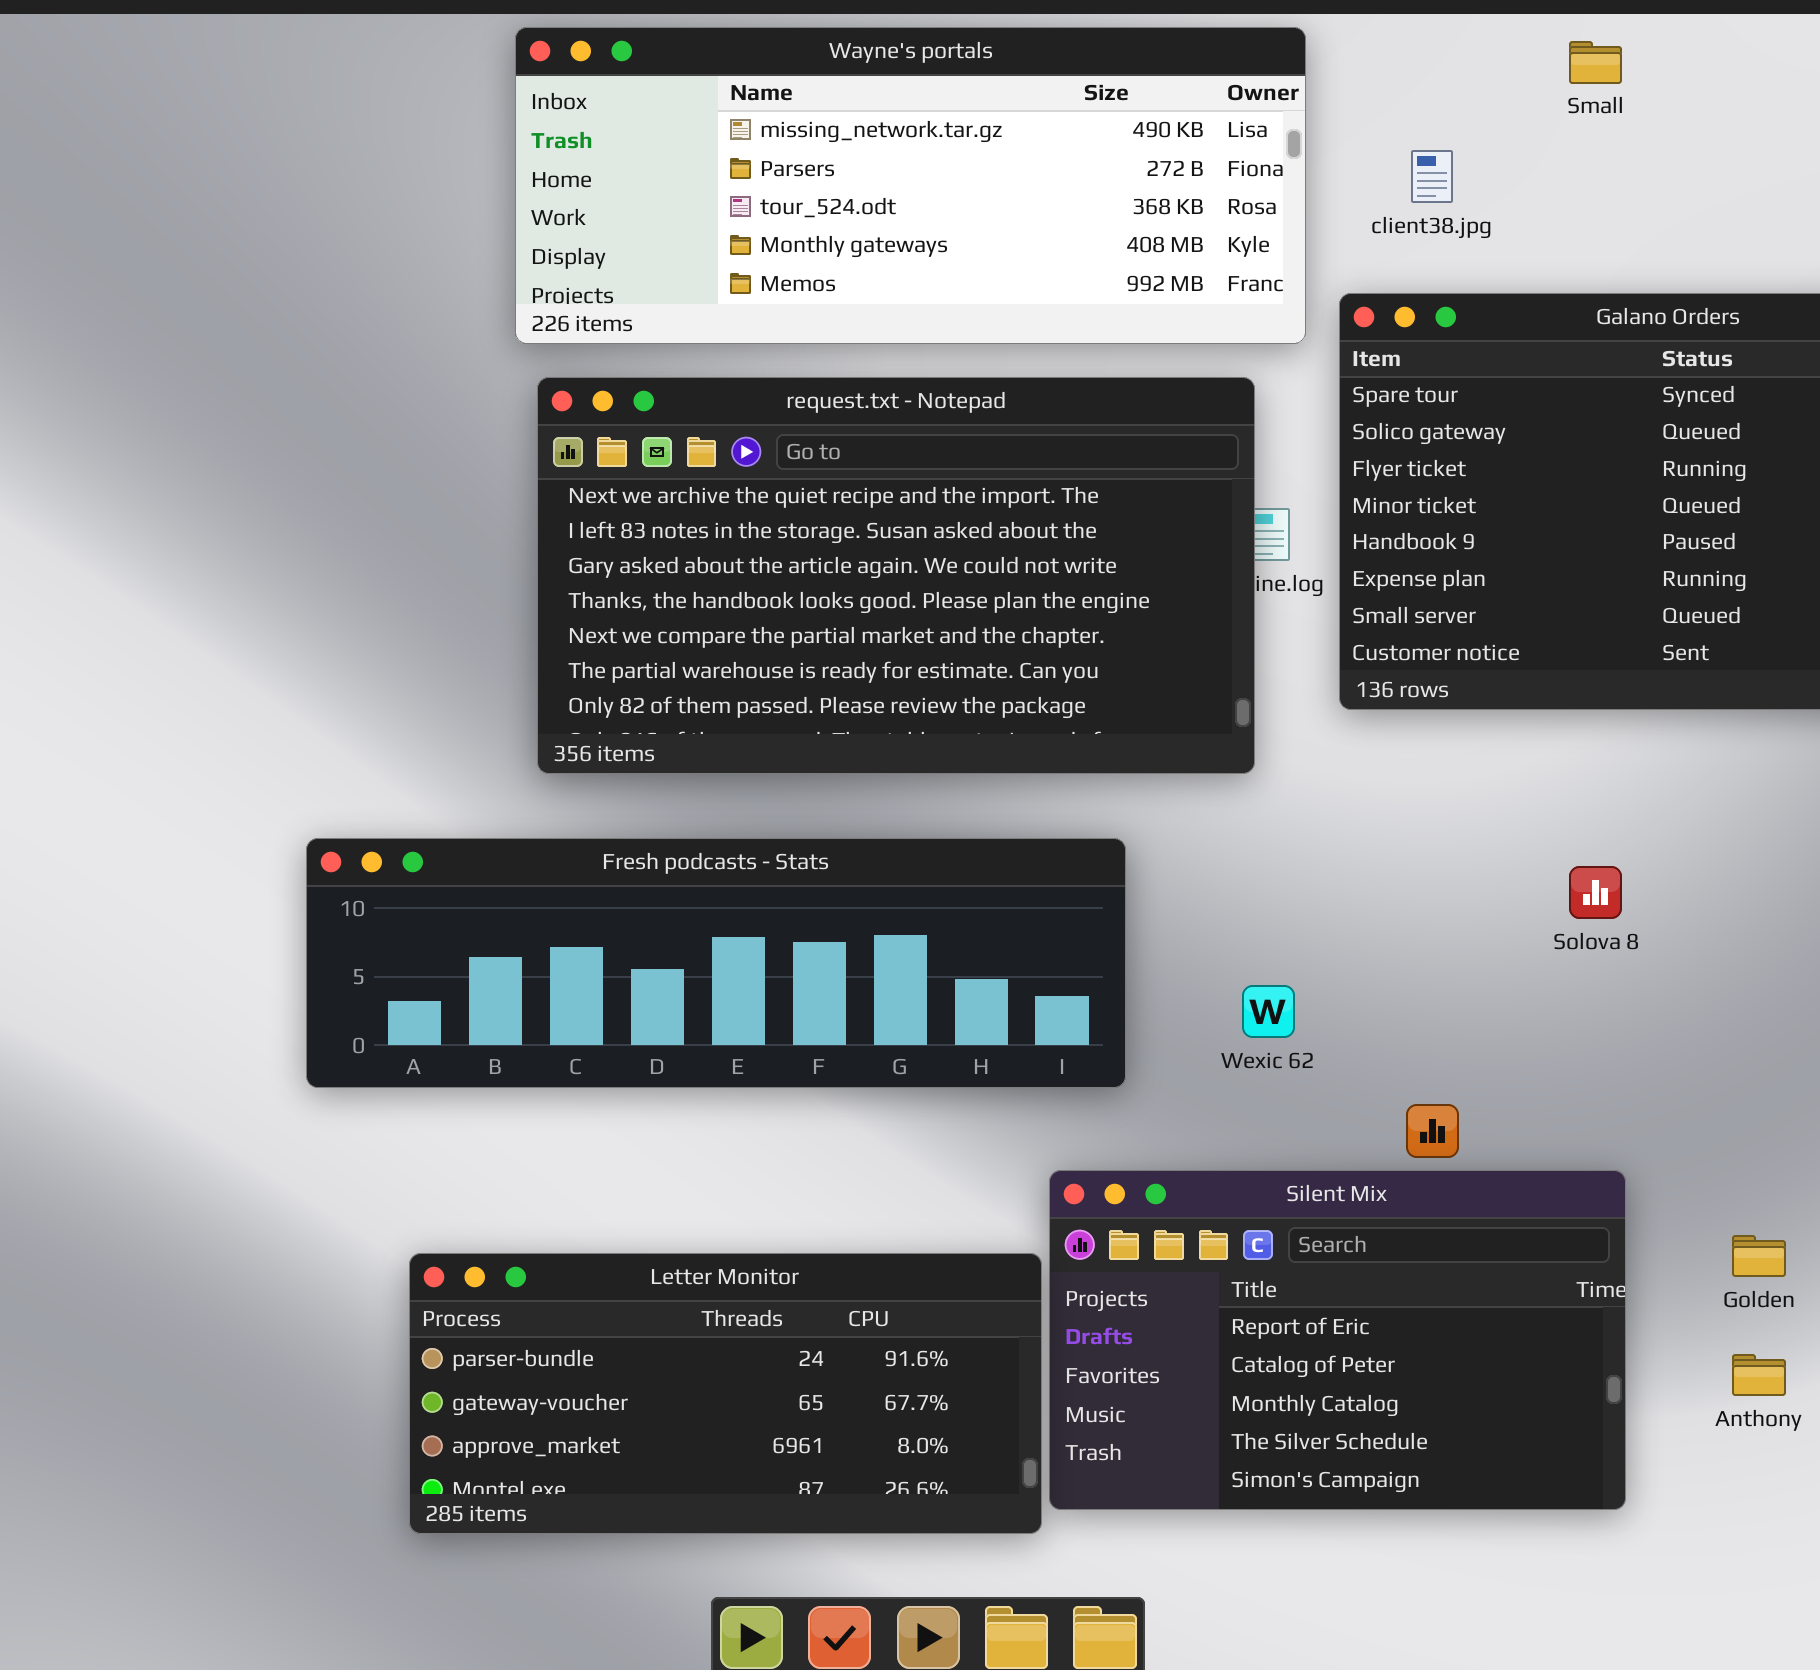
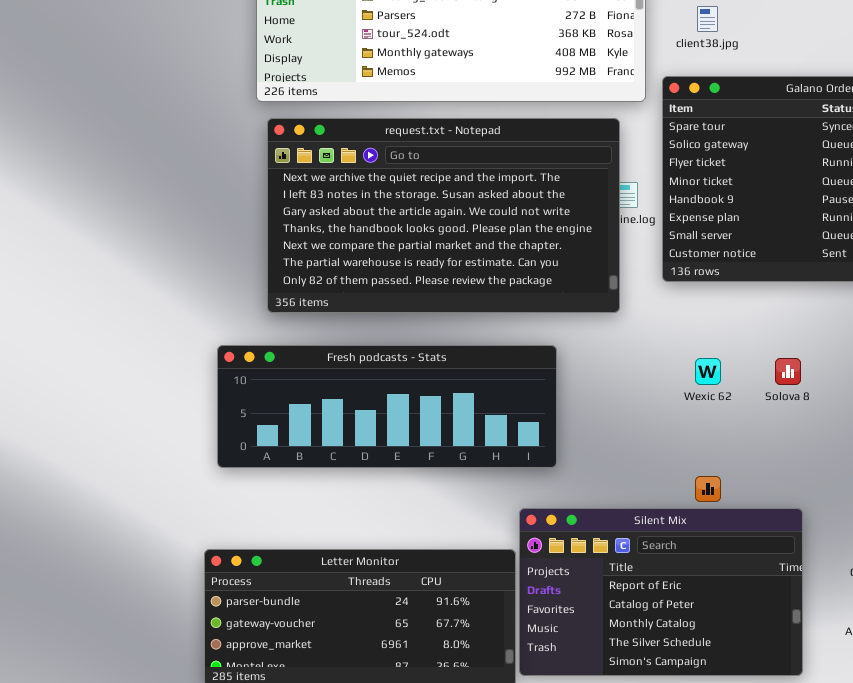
Fresh podcasts - Stats: [306,838,1126,1088] -> [217,345,557,468], resized
Wexic 62: [1242,985,1295,1038] -> [695,358,721,385], moved

